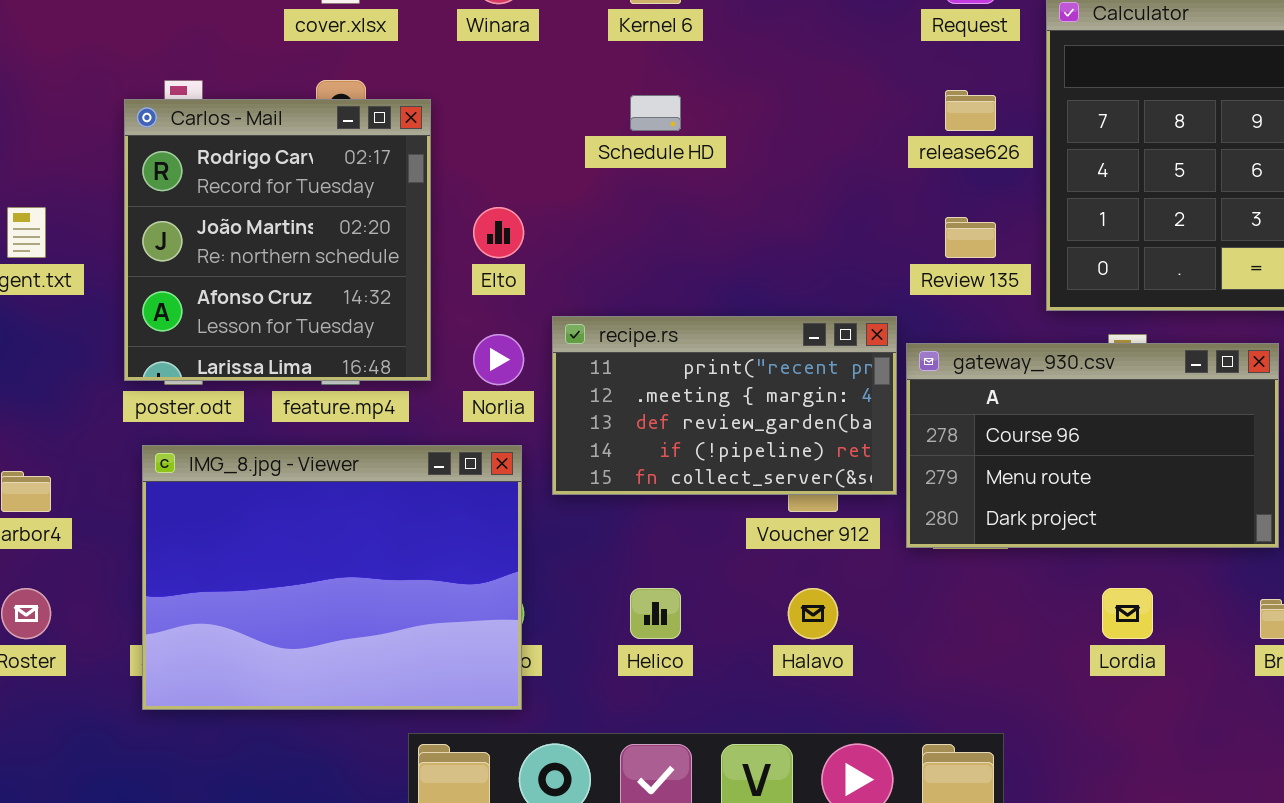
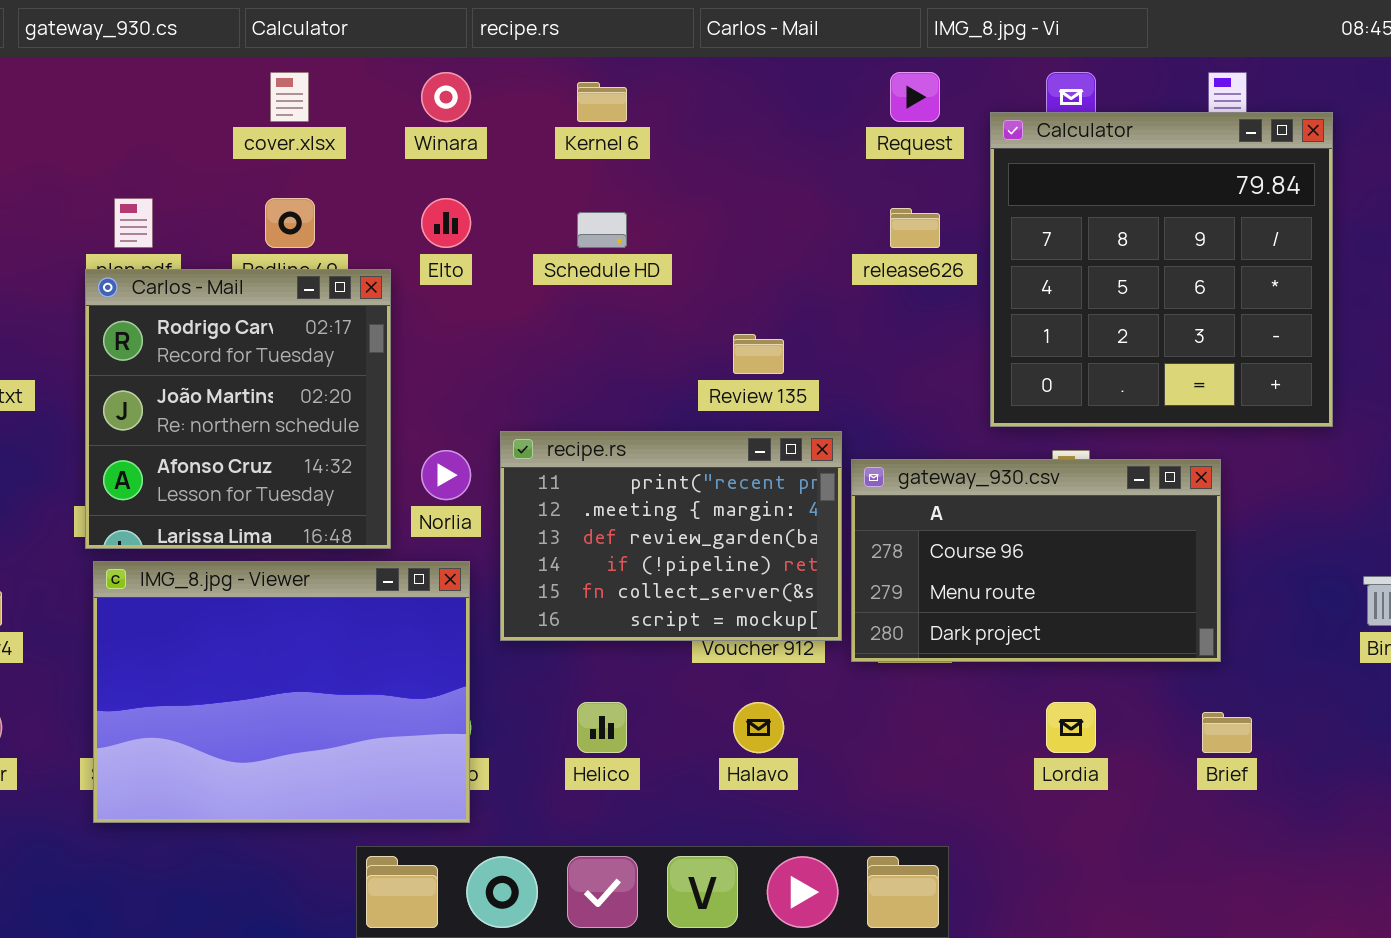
Carlos - Mail: [124,99,431,381] -> [85,269,391,549], moved
Elto: [473,207,524,258] -> [421,198,471,248], moved
Review 135: [945,217,996,258] -> [733,334,784,374], moved
recipe.rs: [552,316,897,495] -> [500,431,842,641], resized

